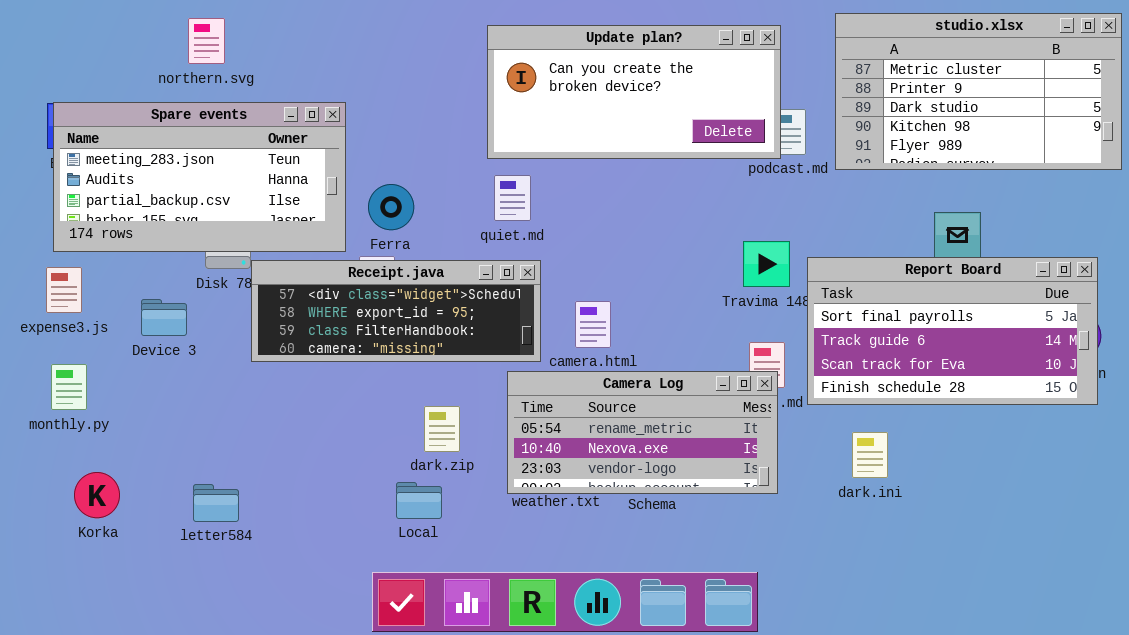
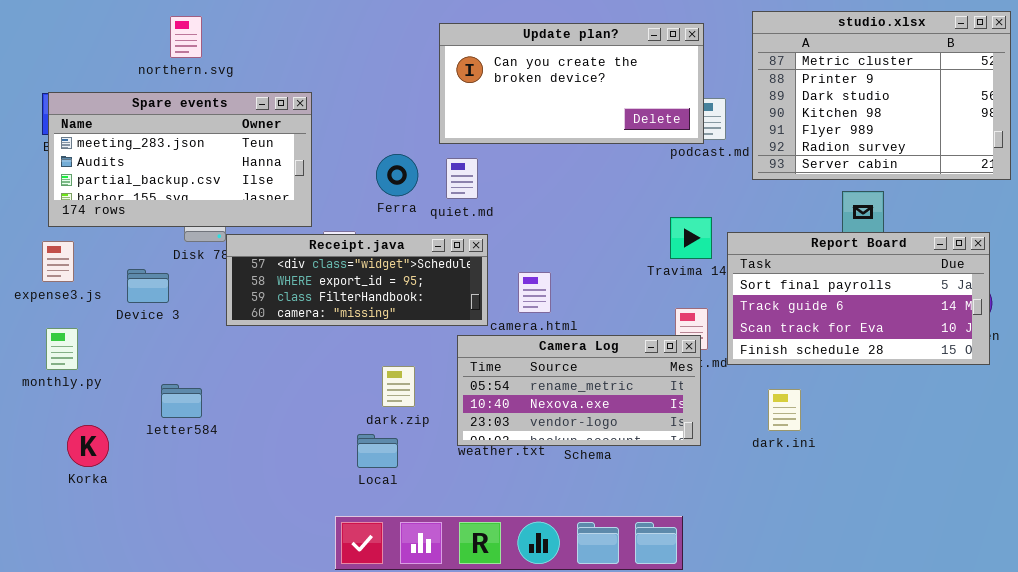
studio.xlsx: [835,13,1122,170] -> [752,11,1011,180], resized
Ferra: [368,184,414,230] -> [376,154,418,196], moved
letter584: [193,484,239,522] -> [161,384,202,418], moved

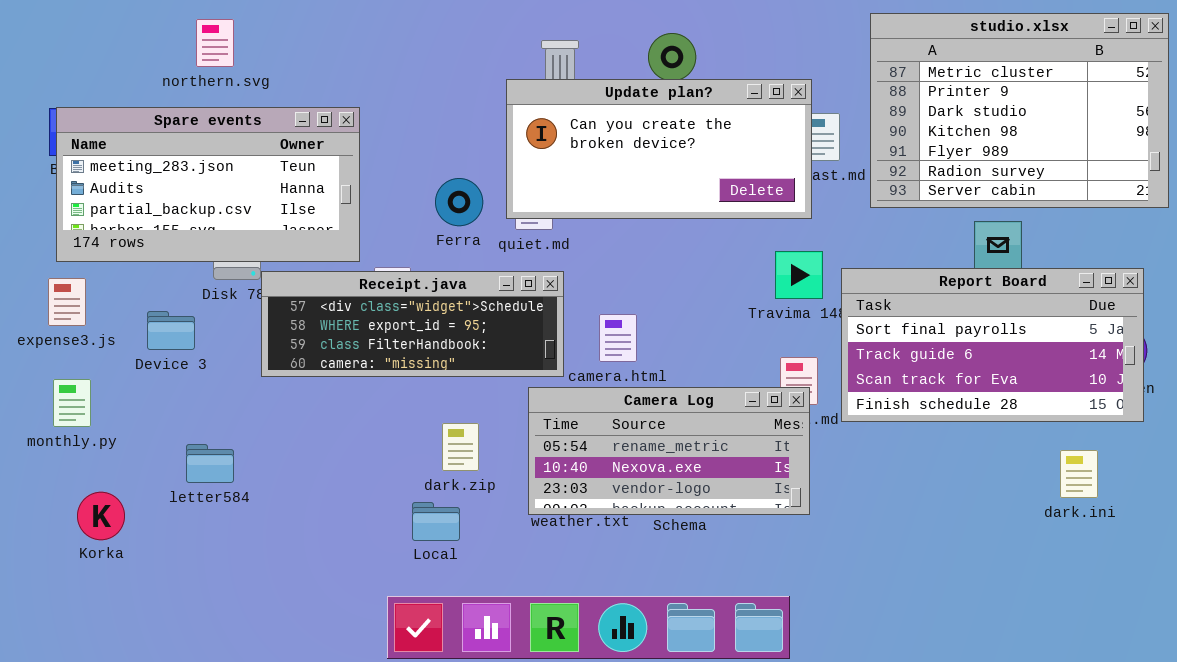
Update plan?: [439,23,704,144] -> [506,79,812,219], moved
dark.ini: [768,389,801,431] -> [1060,450,1098,498], moved

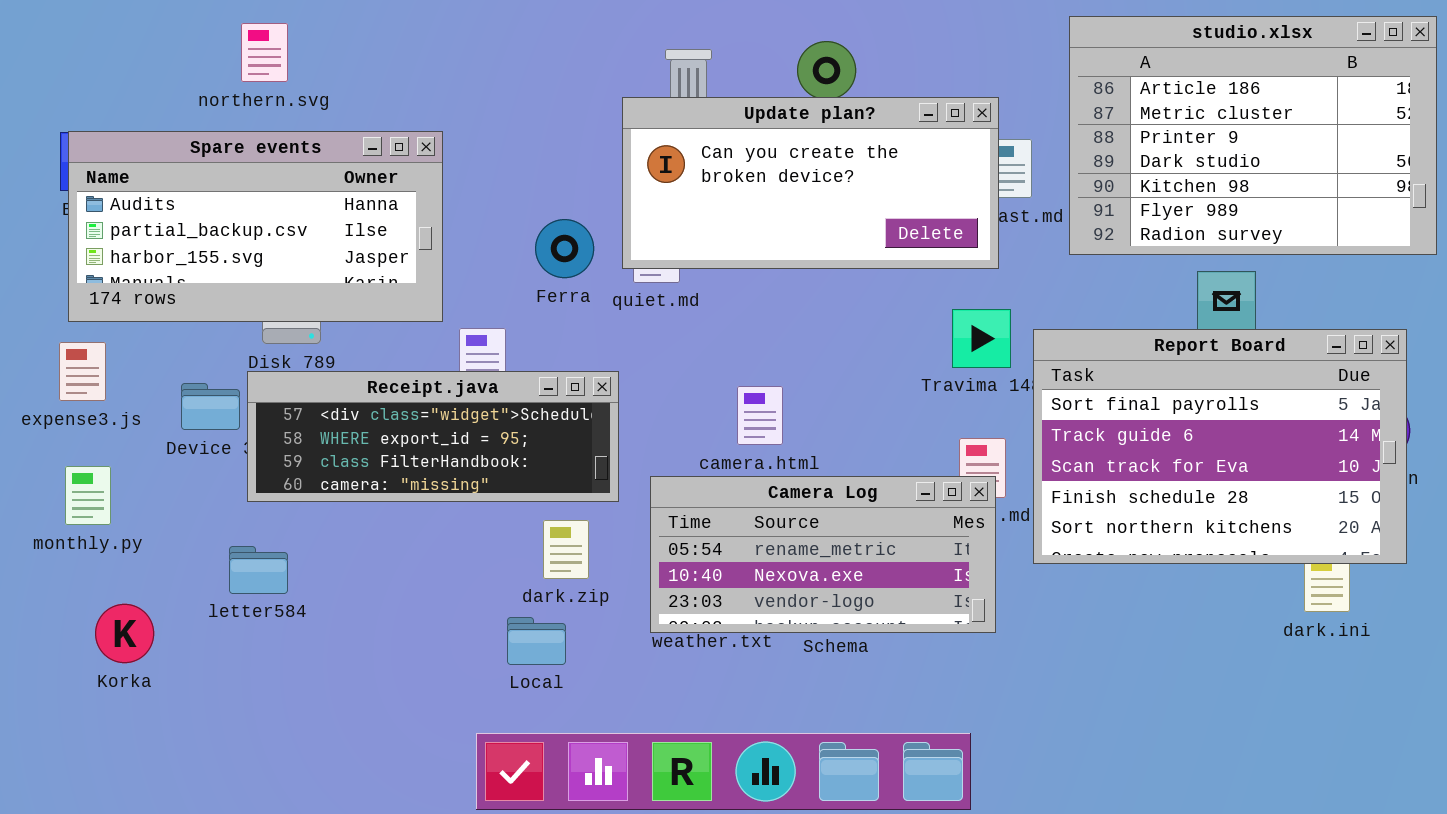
studio.xlsx: [870,13,1169,208] -> [1069,16,1437,255], scrolled up 1 row
Spare events: [56,107,360,262] -> [68,131,443,322], scrolled down 1 row
Report Board: [841,268,1144,422] -> [1033,329,1407,564], resized
Receipt.java: [261,271,564,377] -> [247,371,619,502], moved

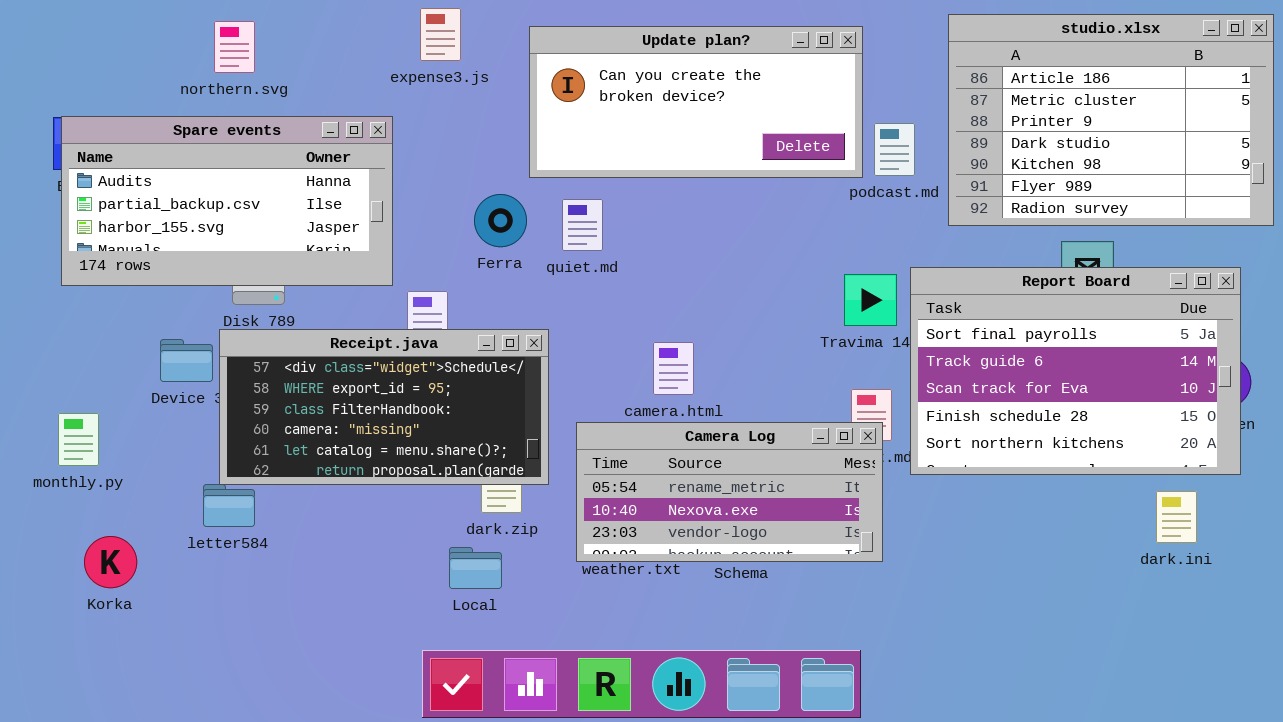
Update plan?: [622,97,999,269] -> [529,26,863,178], moved
Report Board: [1033,329,1407,564] -> [910,267,1241,475], moved
expense3.js: [59,342,106,401] -> [420,8,461,61], moved
Receipt.java: [247,371,619,502] -> [219,329,549,485], resized

